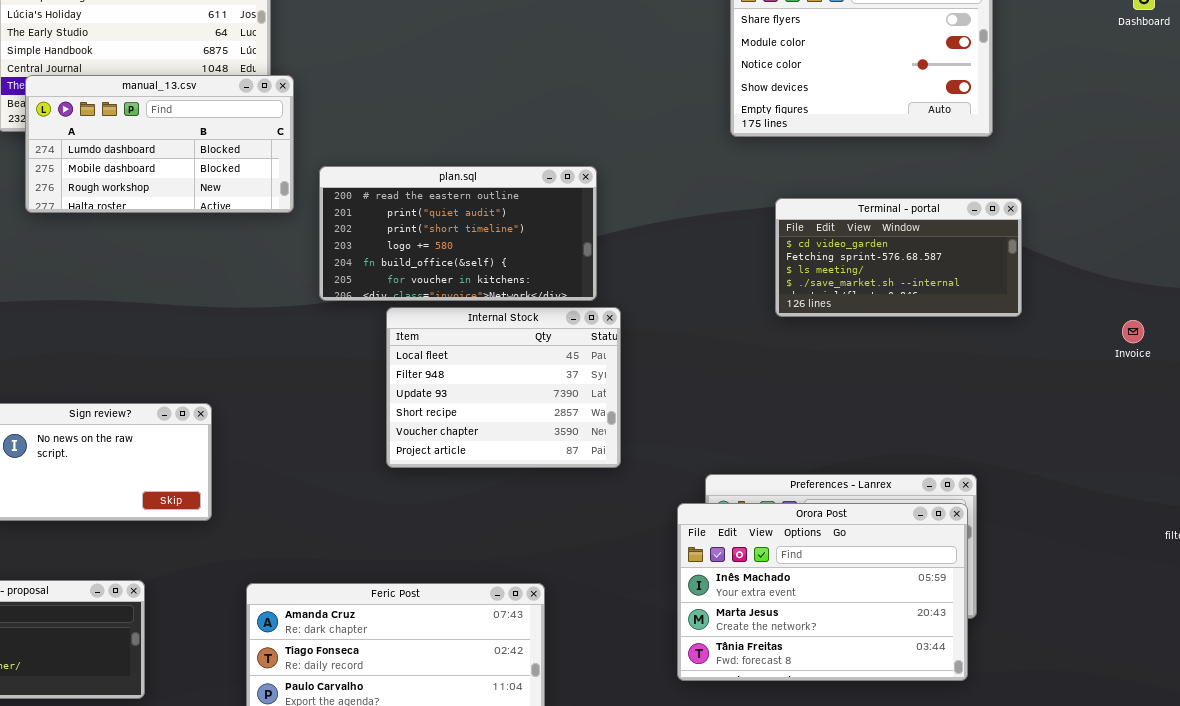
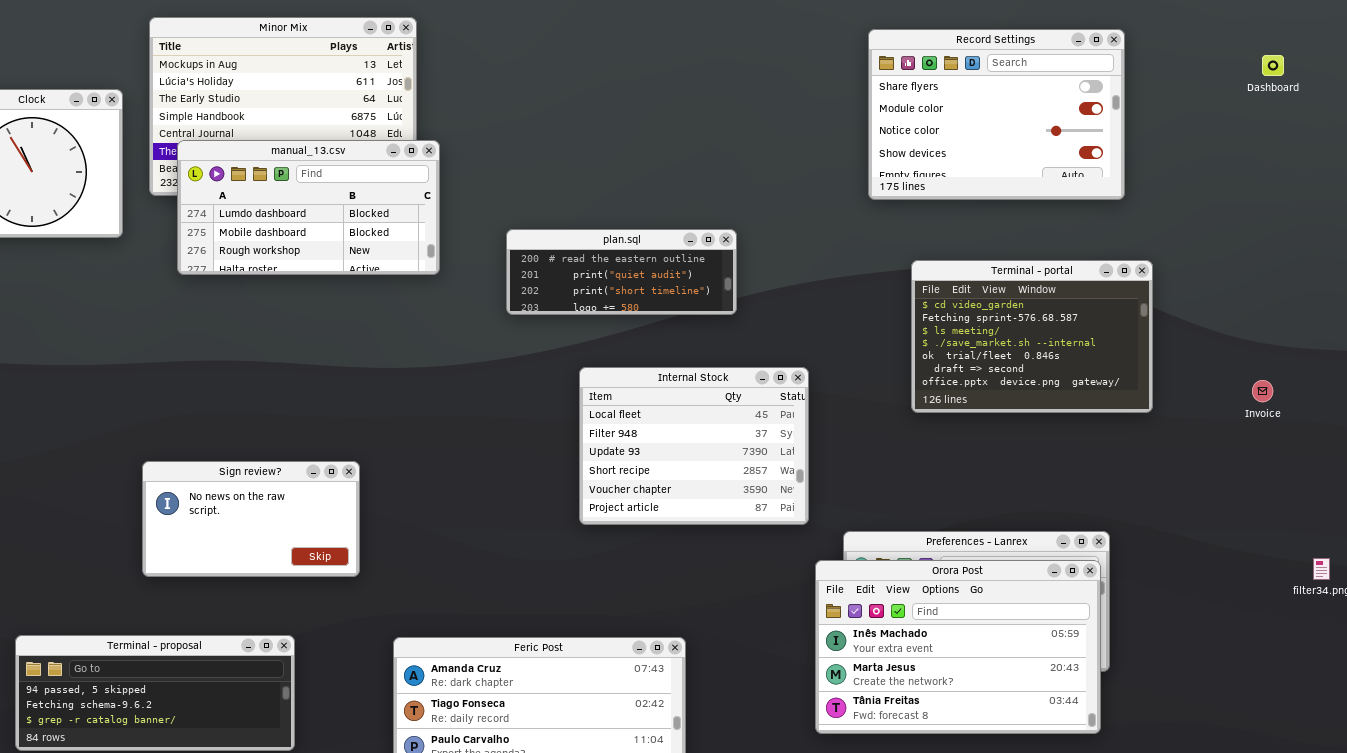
plan.sql: [319,166,597,301] -> [506,229,737,315], resized
Terminal - portal: [775,198,1022,317] -> [911,260,1153,413], resized
Internal Stock: [386,307,621,468] -> [579,367,809,525], moved

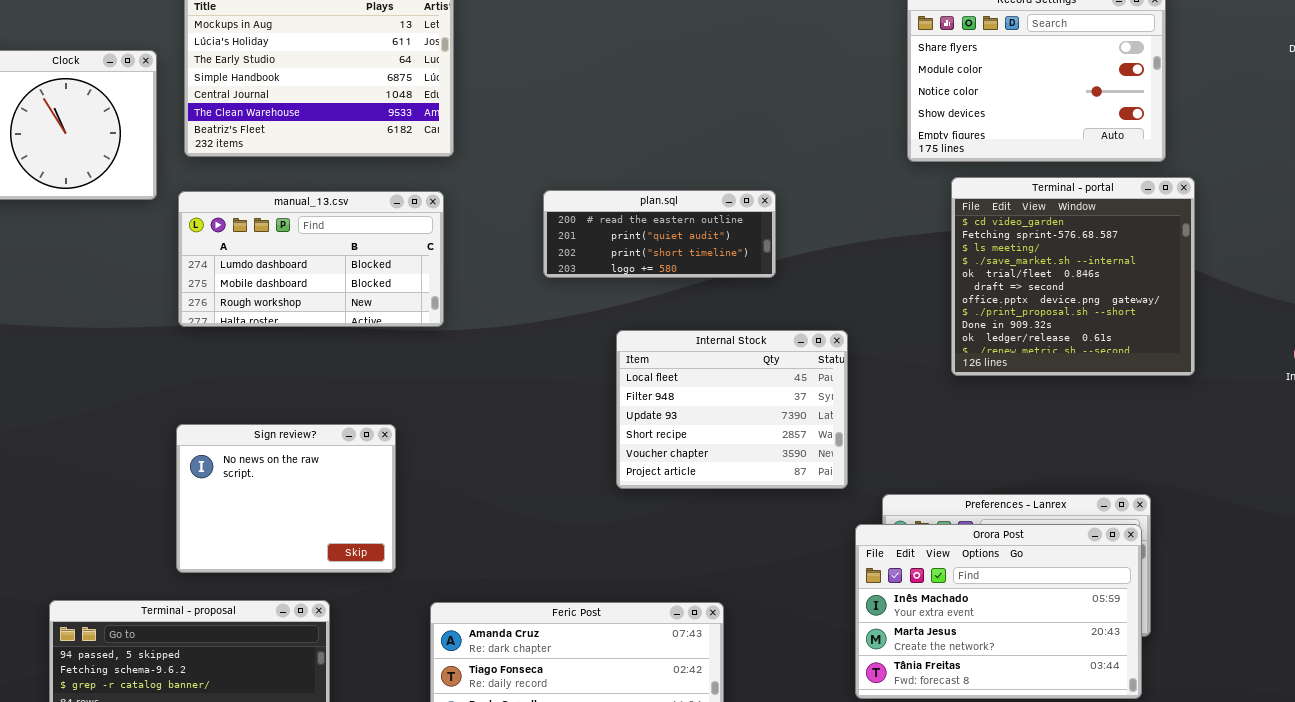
manual_13.csv: [177,140,440,275] -> [178,191,444,327], moved
Terminal - portal: [911,260,1153,413] -> [951,177,1195,376], resized
Sign review?: [142,461,360,577] -> [176,424,396,573], resized

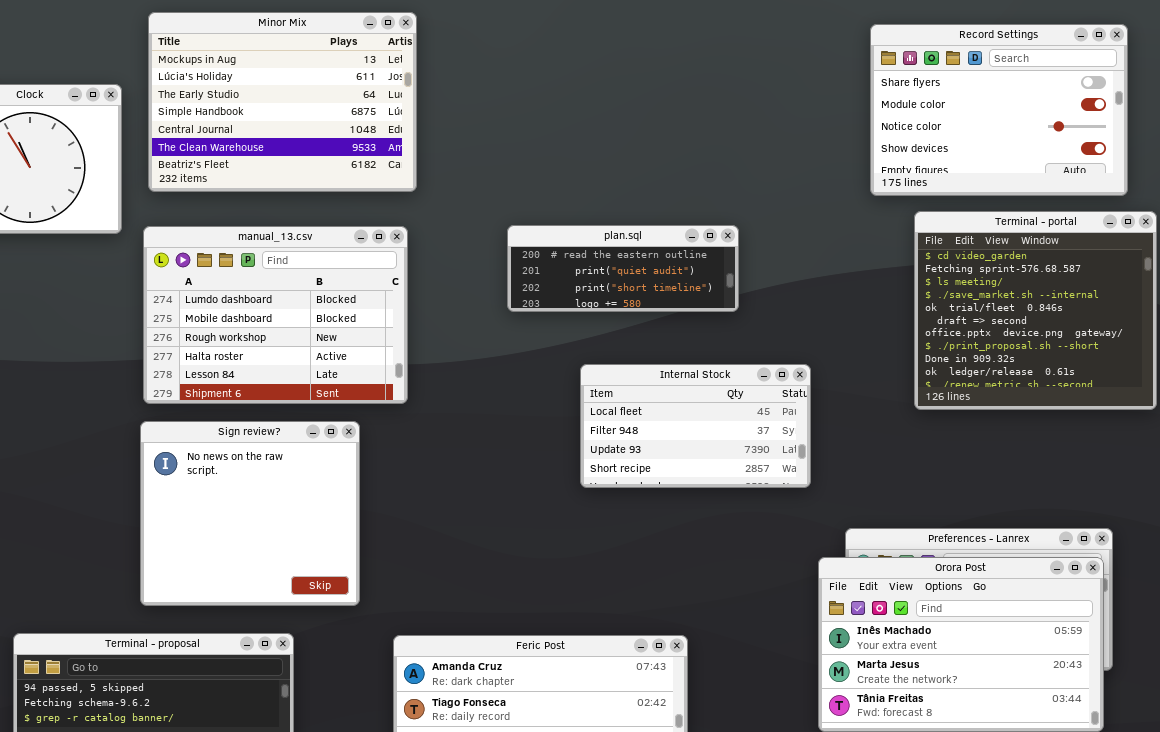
manual_13.csv: [178,191,444,327] -> [143,226,408,404], resized
Internal Stock: [616,330,848,489] -> [580,364,811,488], resized
Sign review?: [176,424,396,573] -> [140,421,360,606], resized

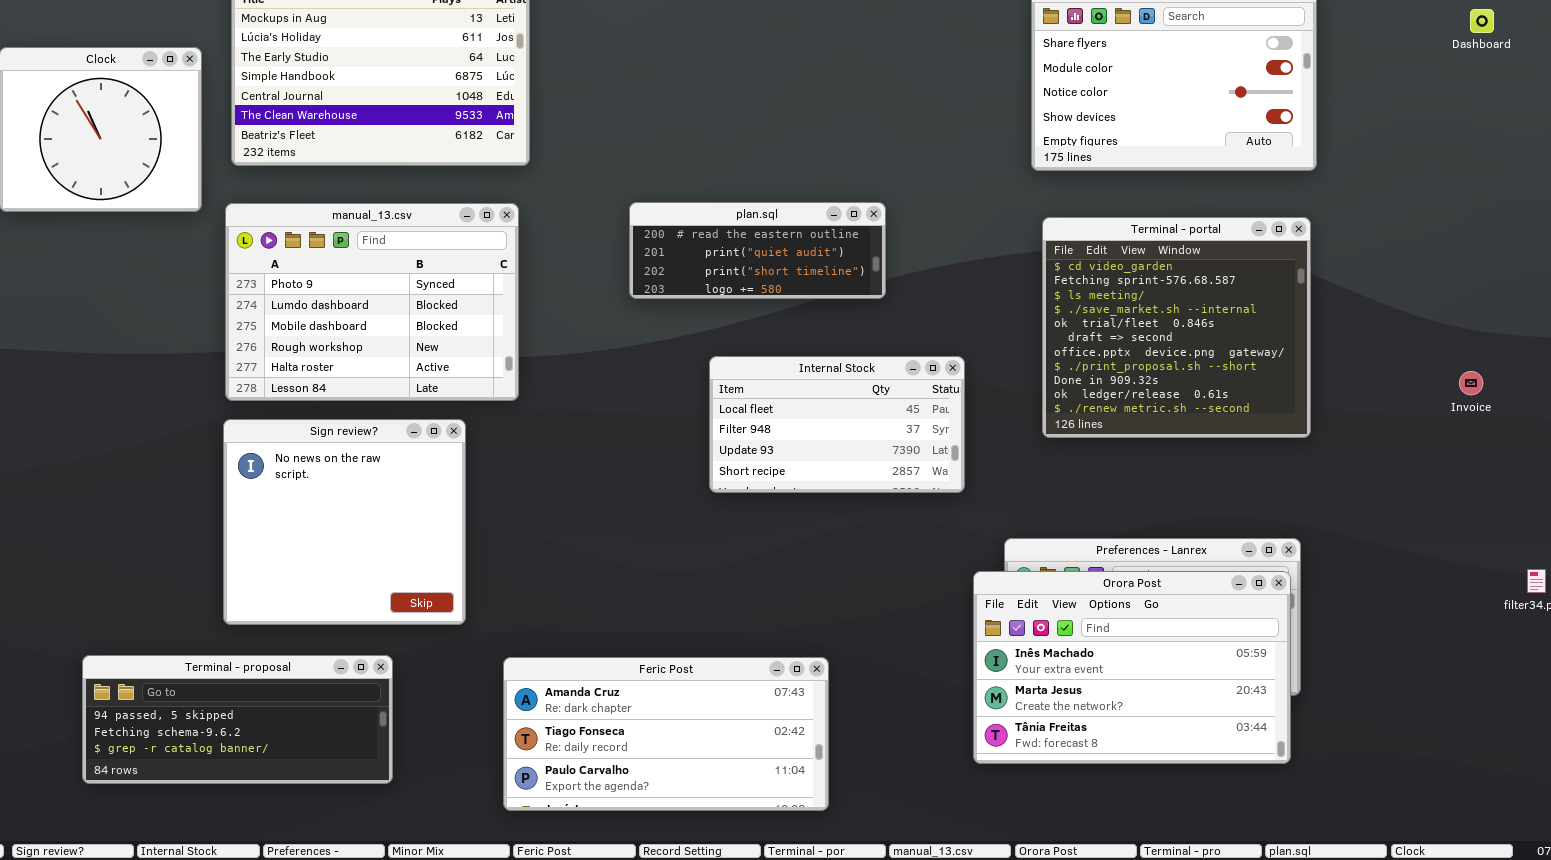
Terminal - portal: [914,211,1157,410] -> [1042,217,1311,438], moved
manual_13.csv: [143,226,408,404] -> [225,203,519,401], scrolled up 1 row

